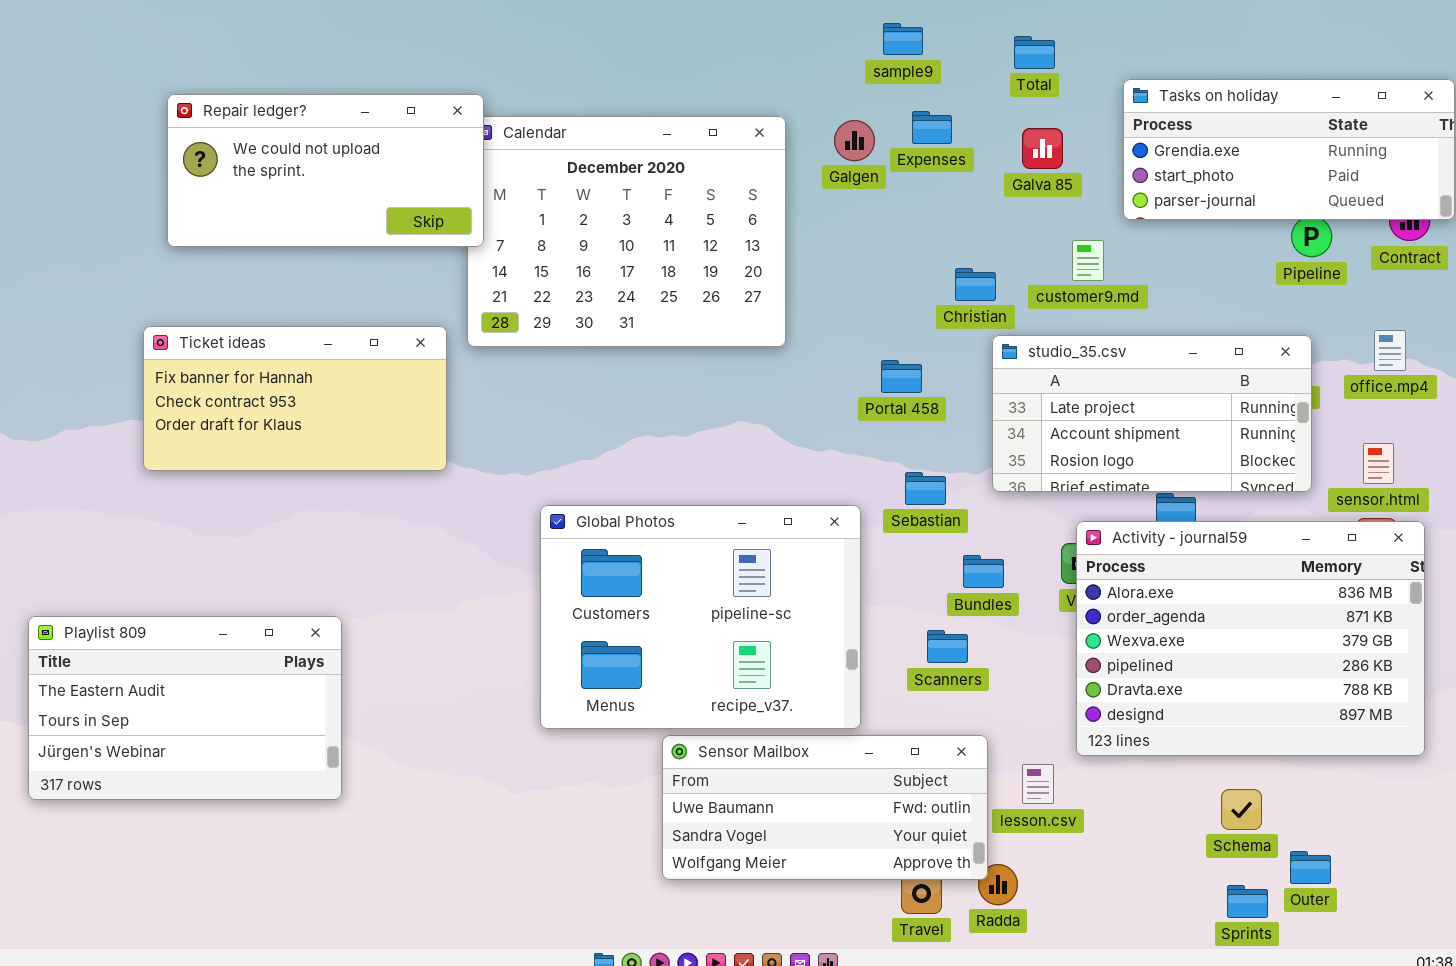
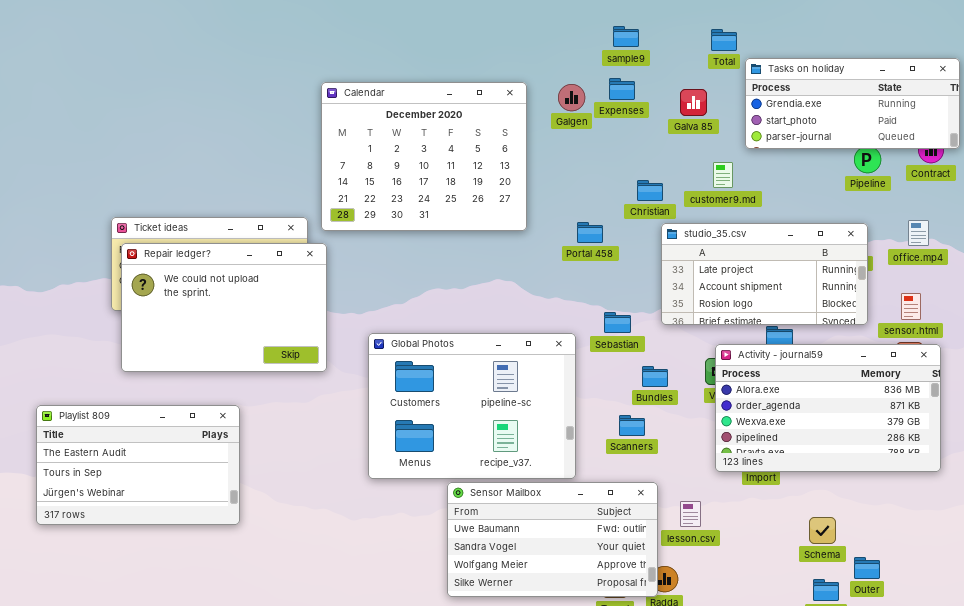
sample9: [883,23,923,55] -> [613,26,639,47], moved
Total: [1014,36,1055,69] -> [711,29,737,51], moved
Repair ledger?: [167,94,484,247] -> [121,243,327,372], moved, resized
Portal 458: [881,360,922,393] -> [577,222,603,243], moved
Activity - journal59: [1076,521,1425,756] -> [715,344,941,472], resized
Sensor Mailbox: [662,735,988,880] -> [447,482,658,597], resized

